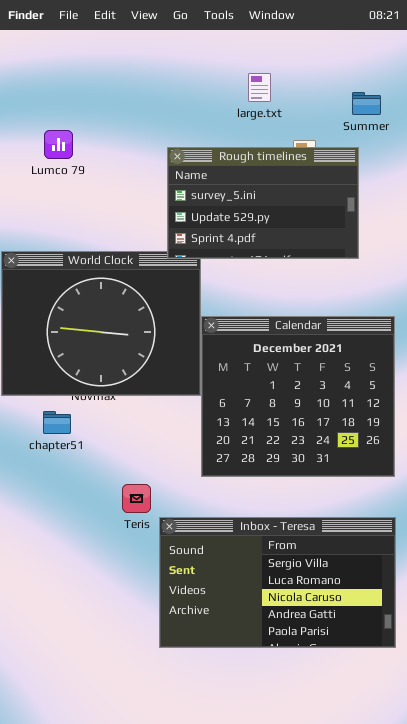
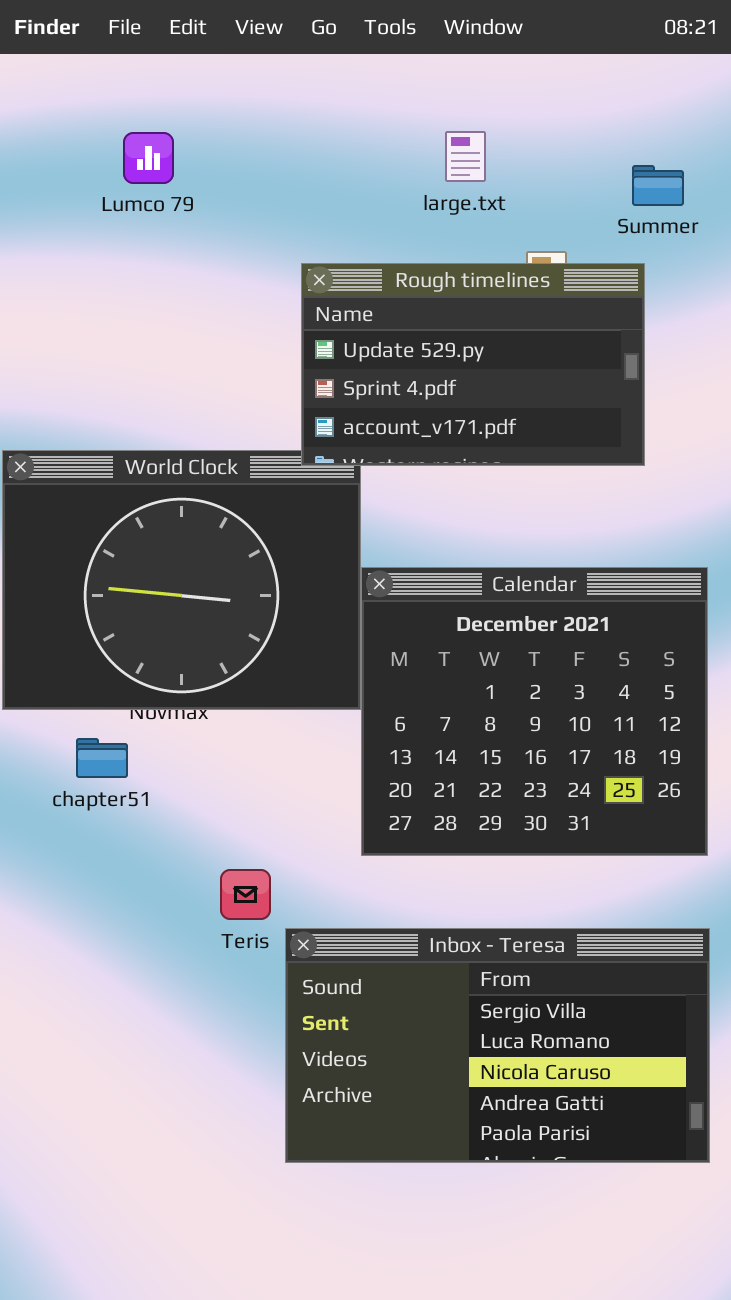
Lumco 79: [44,130,73,159] -> [123,132,174,184], moved
Rough timelines: [167,147,359,259] -> [301,263,645,466], scrolled down 1 row

